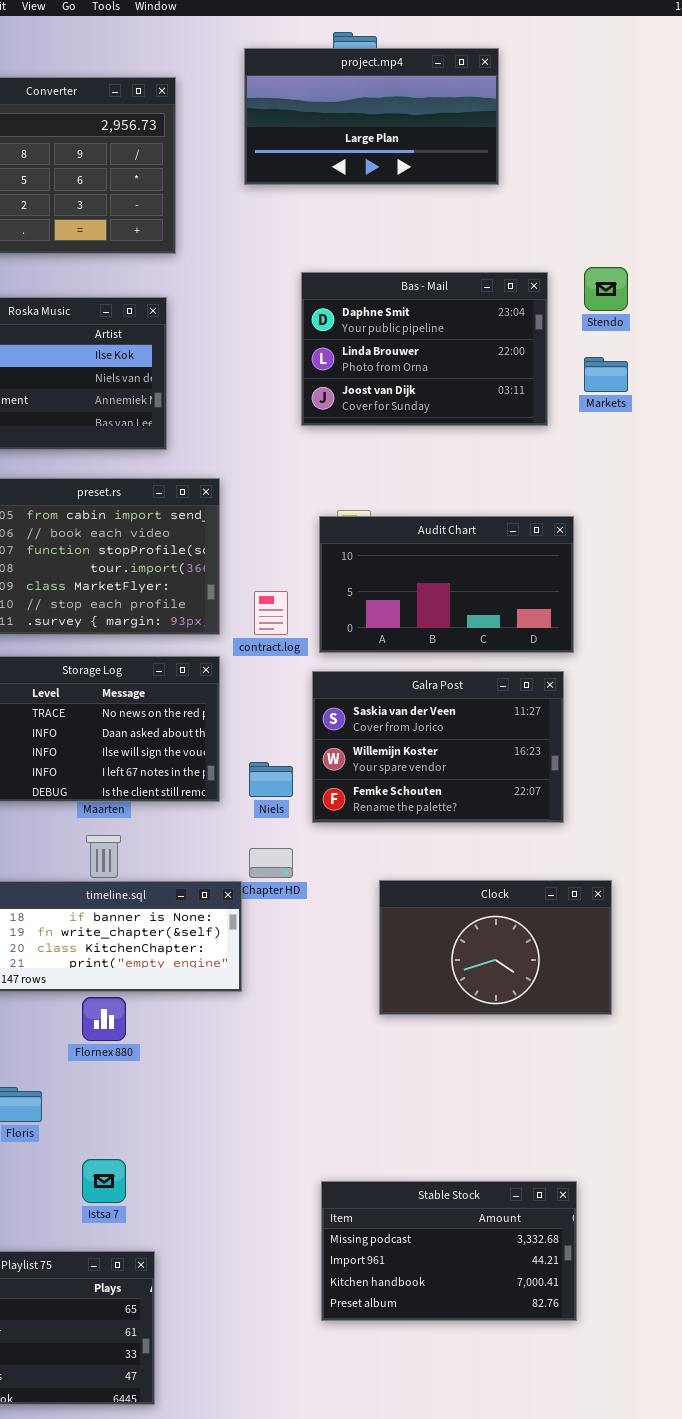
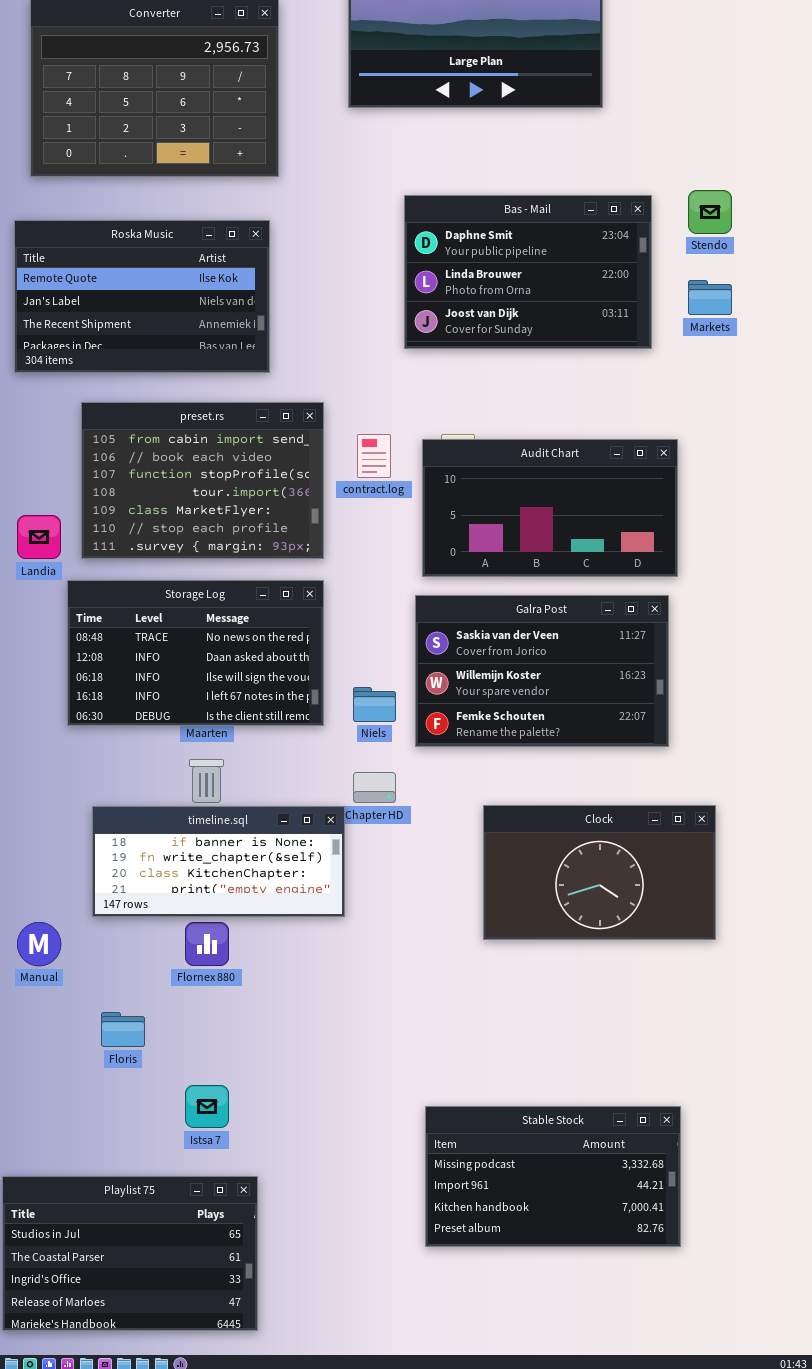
contract.log: [254,591,288,635] -> [357,434,391,478], moved

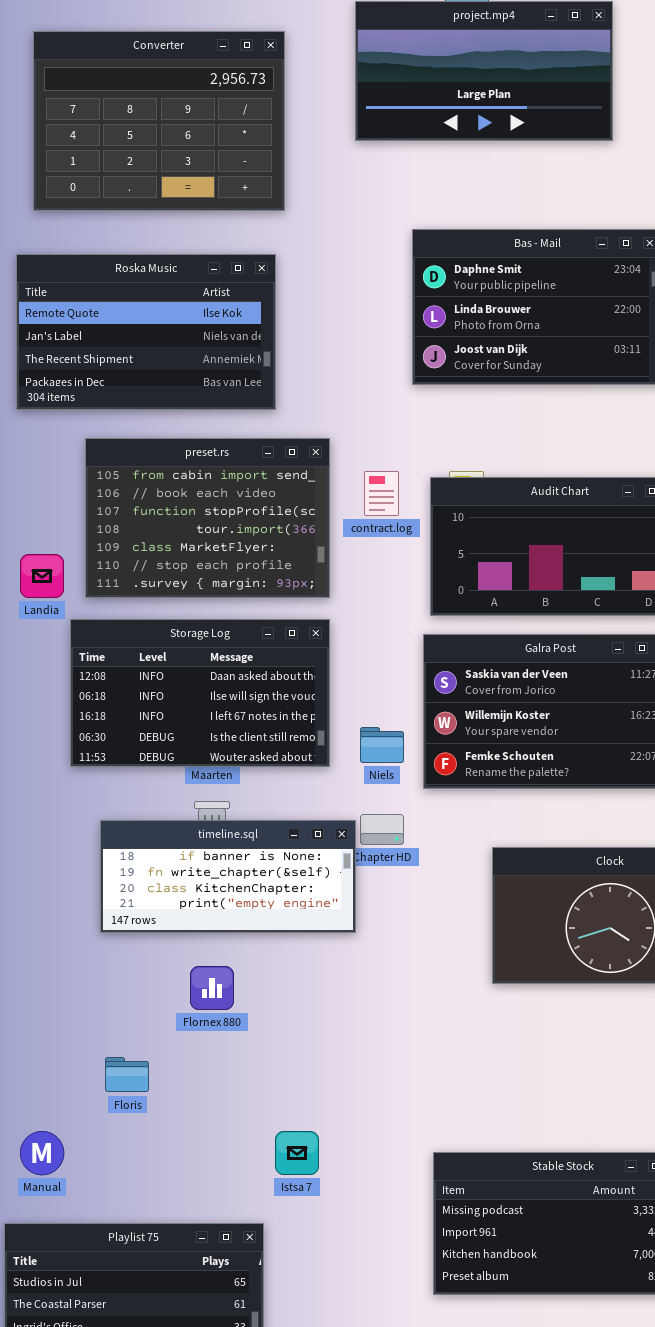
Storage Log: [67,580,324,726] -> [70,619,330,767], scrolled down 1 row
timeline.sql: [92,806,345,917] -> [100,820,356,933], moved
Manual: [17,922,61,966] -> [20,1131,64,1175], moved
Istsa 7: [185,1085,229,1128] -> [275,1131,319,1175], moved

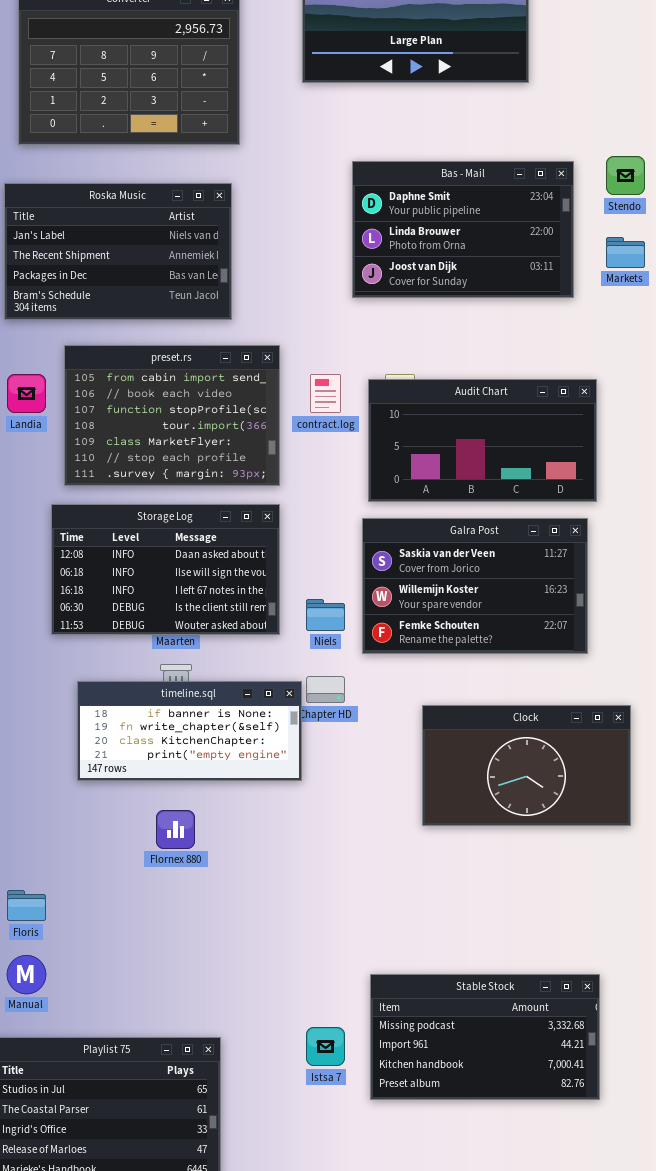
Roska Music: [16,254,276,410] -> [4,183,232,320], scrolled down 1 row
Landia: [20,554,64,598] -> [7,374,46,413], moved
Floris: [105,1057,149,1092] -> [7,890,46,921], moved
Istsa 7: [275,1131,319,1175] -> [306,1027,345,1066], moved

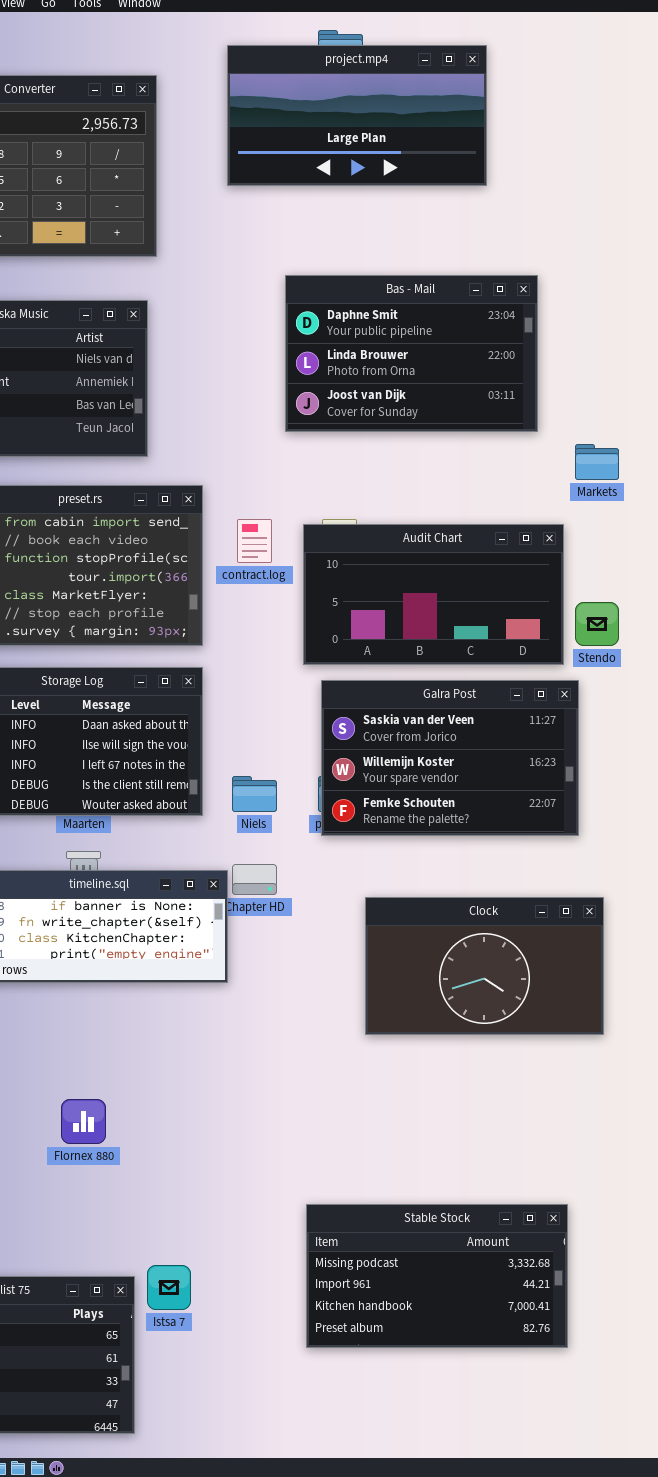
Stendo: [606,156,645,195] -> [575,602,619,646], moved
Markets: [606,237,645,268] -> [575,444,619,480], moved
Galra Post: [362,518,588,654] -> [321,680,579,836], moved
Flornex 880: [156,810,195,849] -> [61,1099,106,1144], moved
Istsa 7: [306,1027,345,1066] -> [147,1265,191,1310], moved

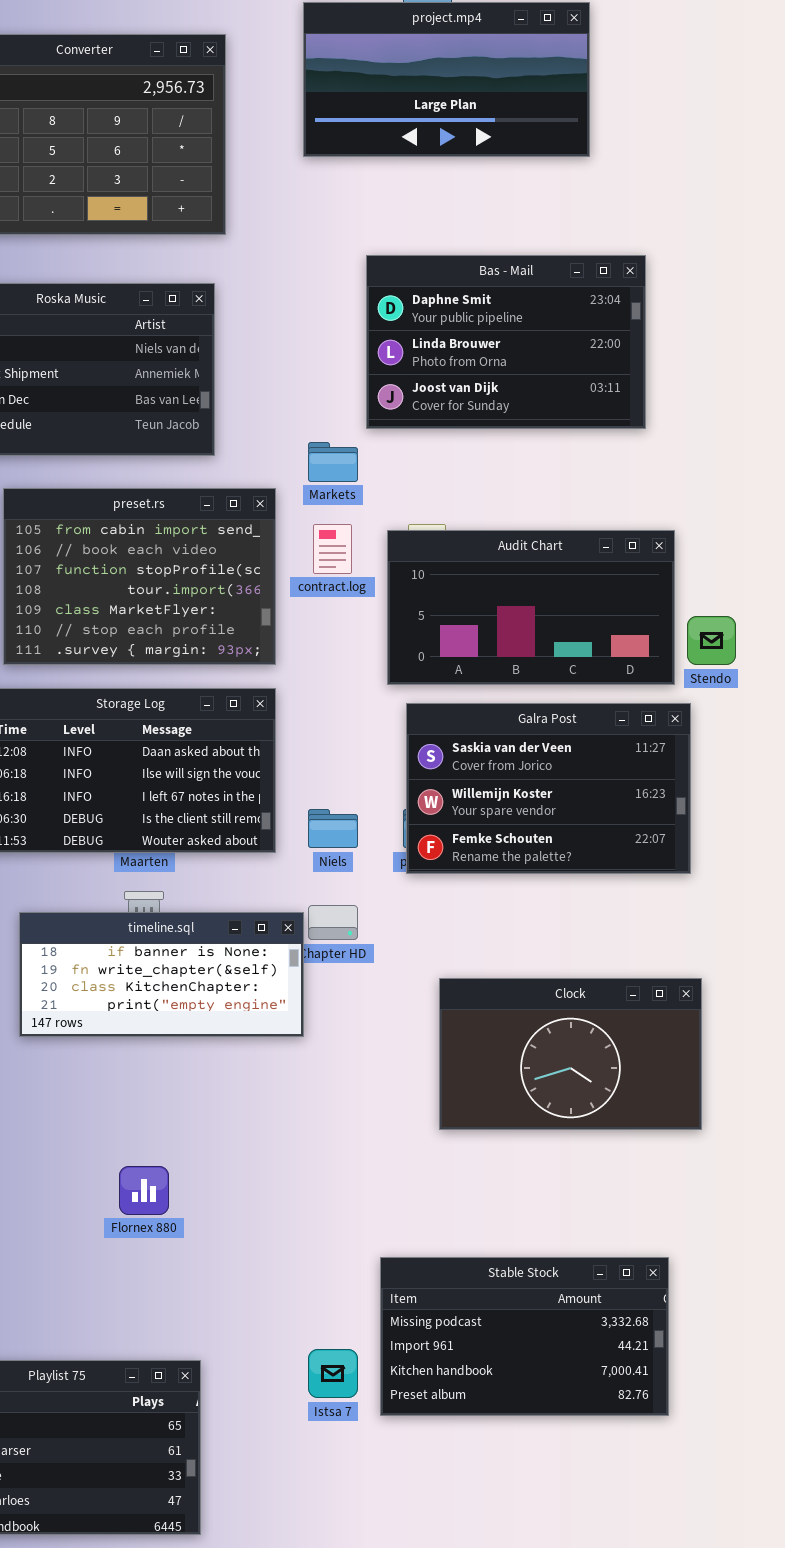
Markets: [575,444,619,480] -> [308,442,358,482], moved
Clock: [365,897,604,1035] -> [439,978,702,1130], moved
Stable Stock: [306,1204,568,1348] -> [380,1257,669,1416], moved
Istsa 7: [147,1265,191,1310] -> [308,1349,358,1398], moved

